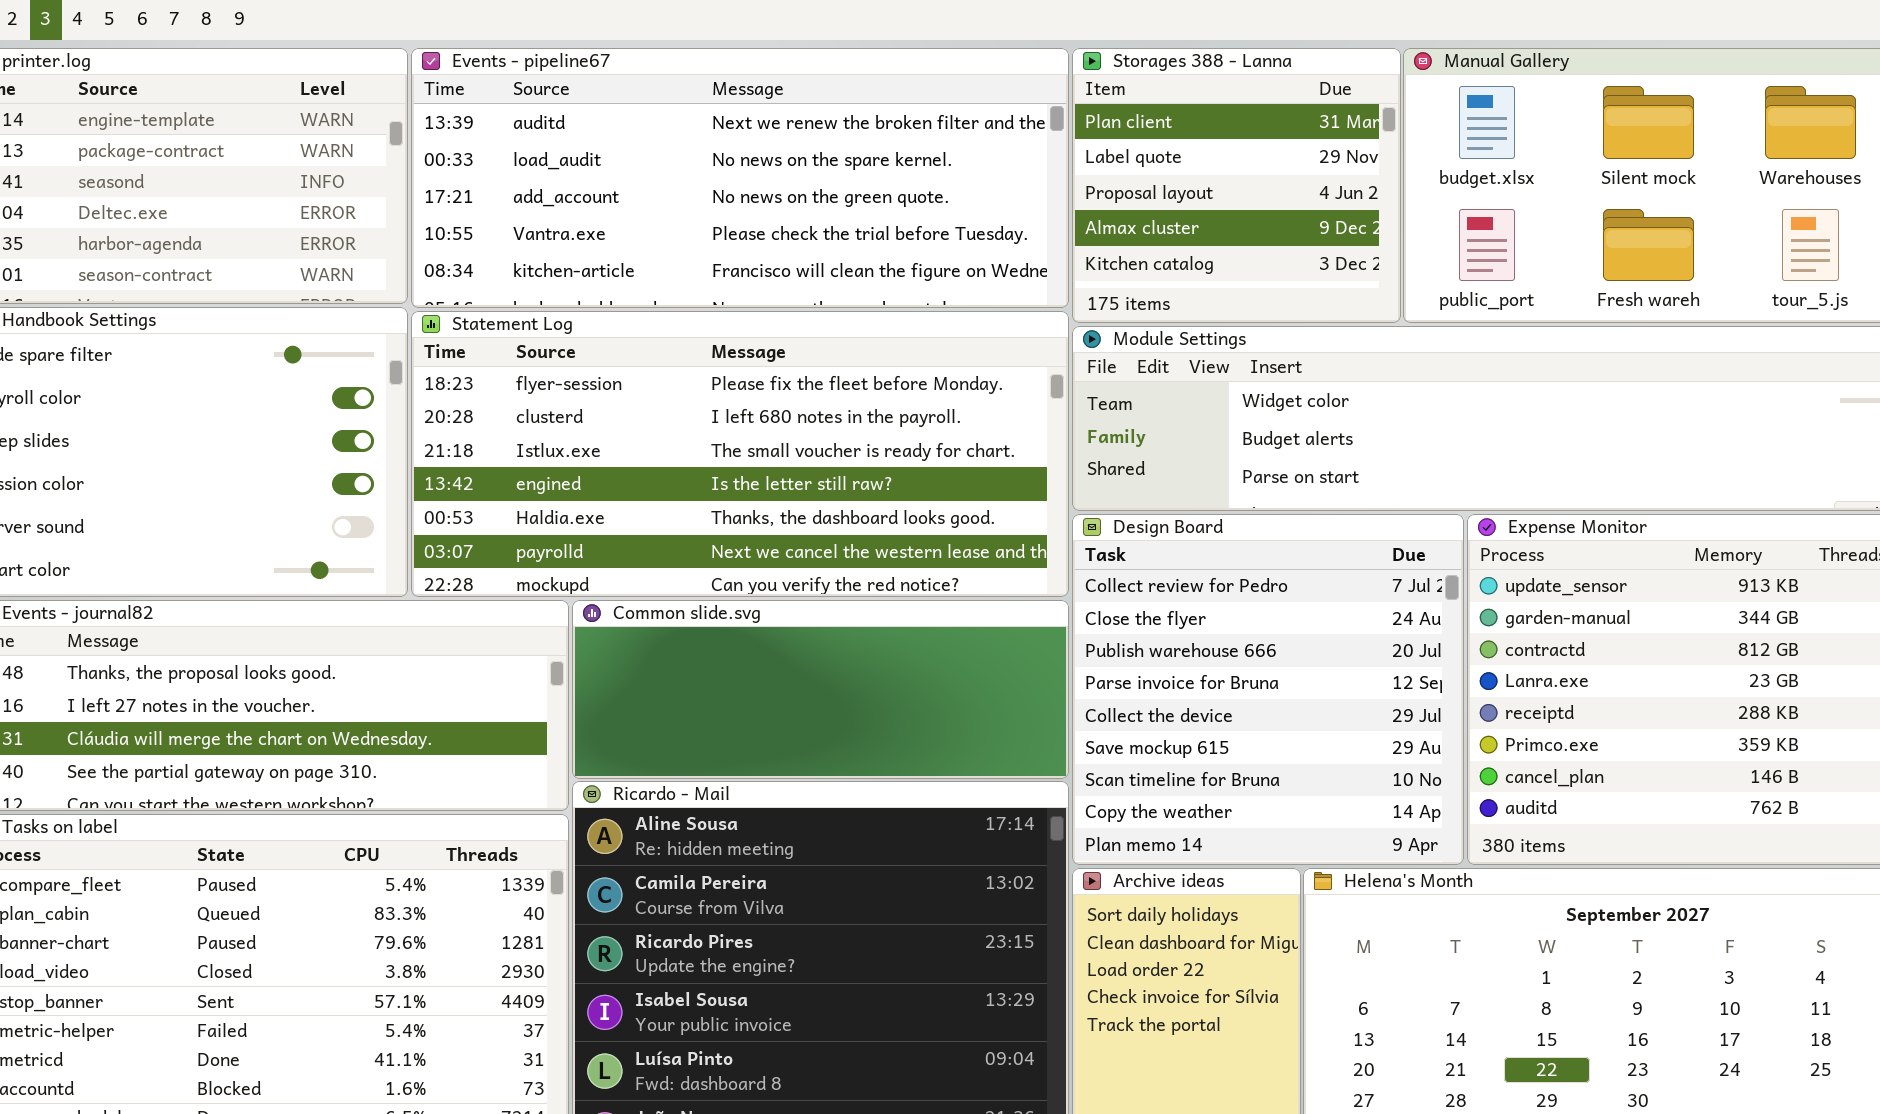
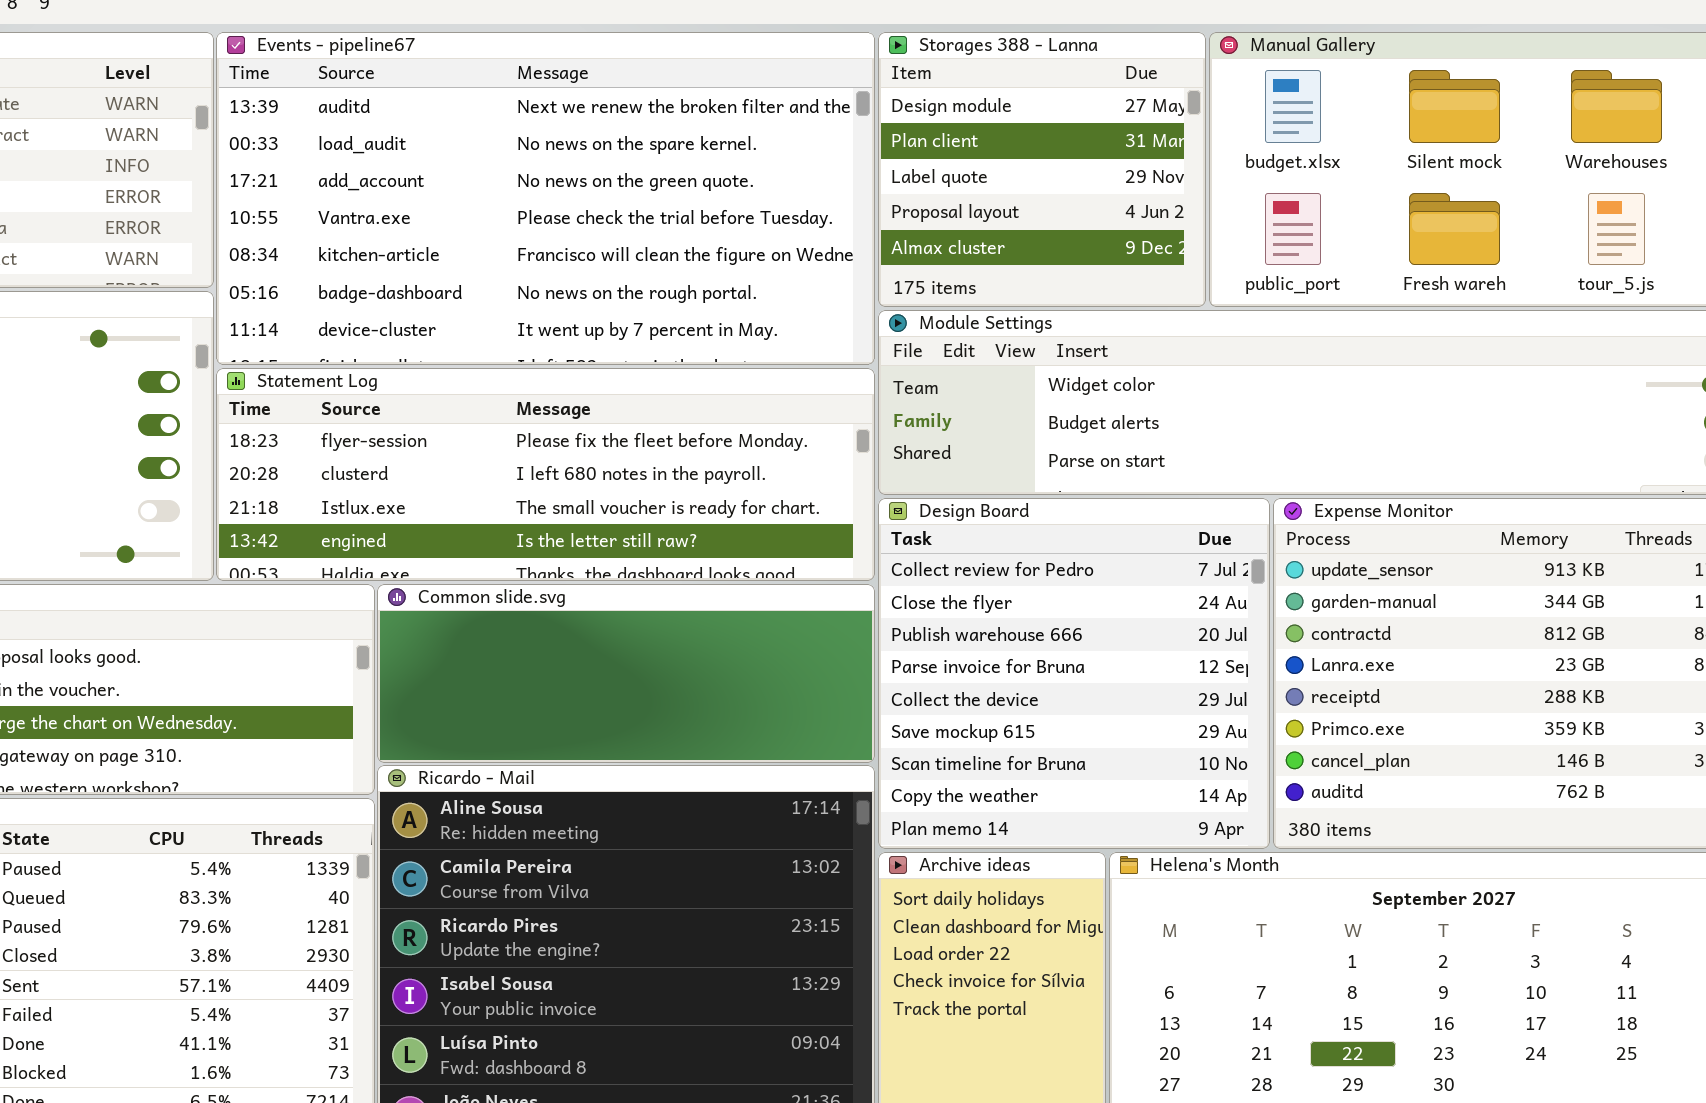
Events - pipeline67: [411,48,1069,308] -> [216,32,875,365], resized
Storages 388 - Lanna: [1072,48,1401,323] -> [878,32,1206,307], scrolled up 1 row
Statement Log: [411,311,1069,597] -> [216,368,875,581], resized

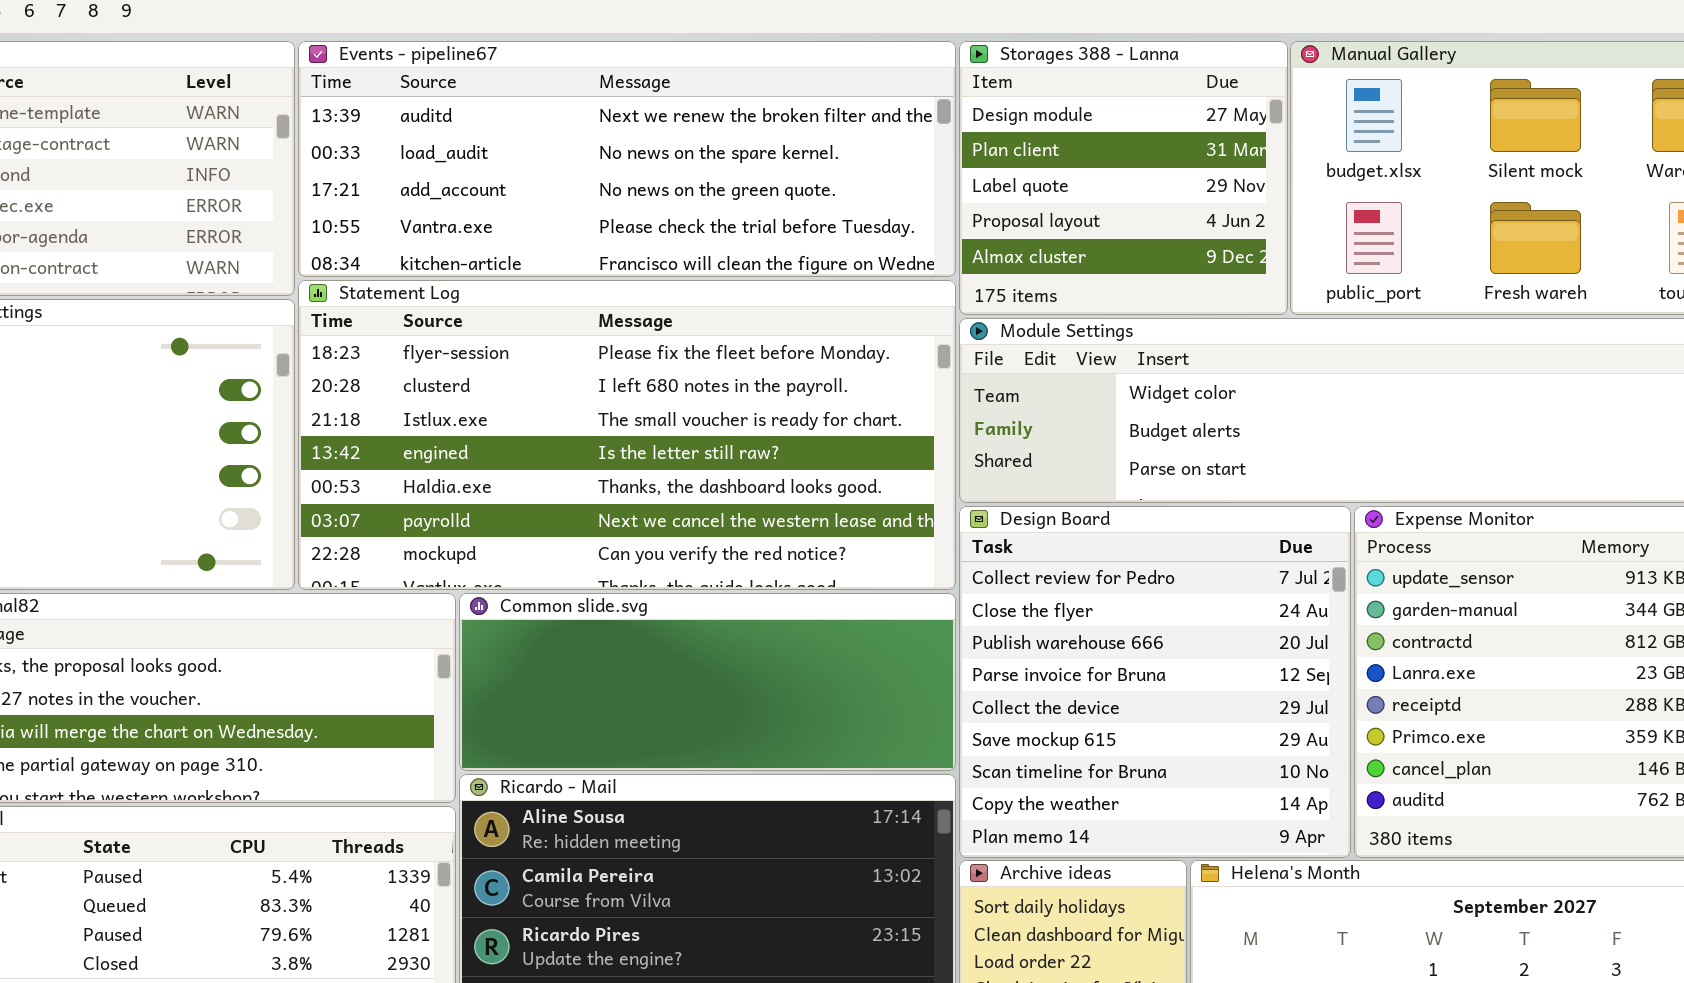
Events - pipeline67: [216,32,875,365] -> [298,41,956,277], resized
Statement Log: [216,368,875,581] -> [298,280,956,590], resized

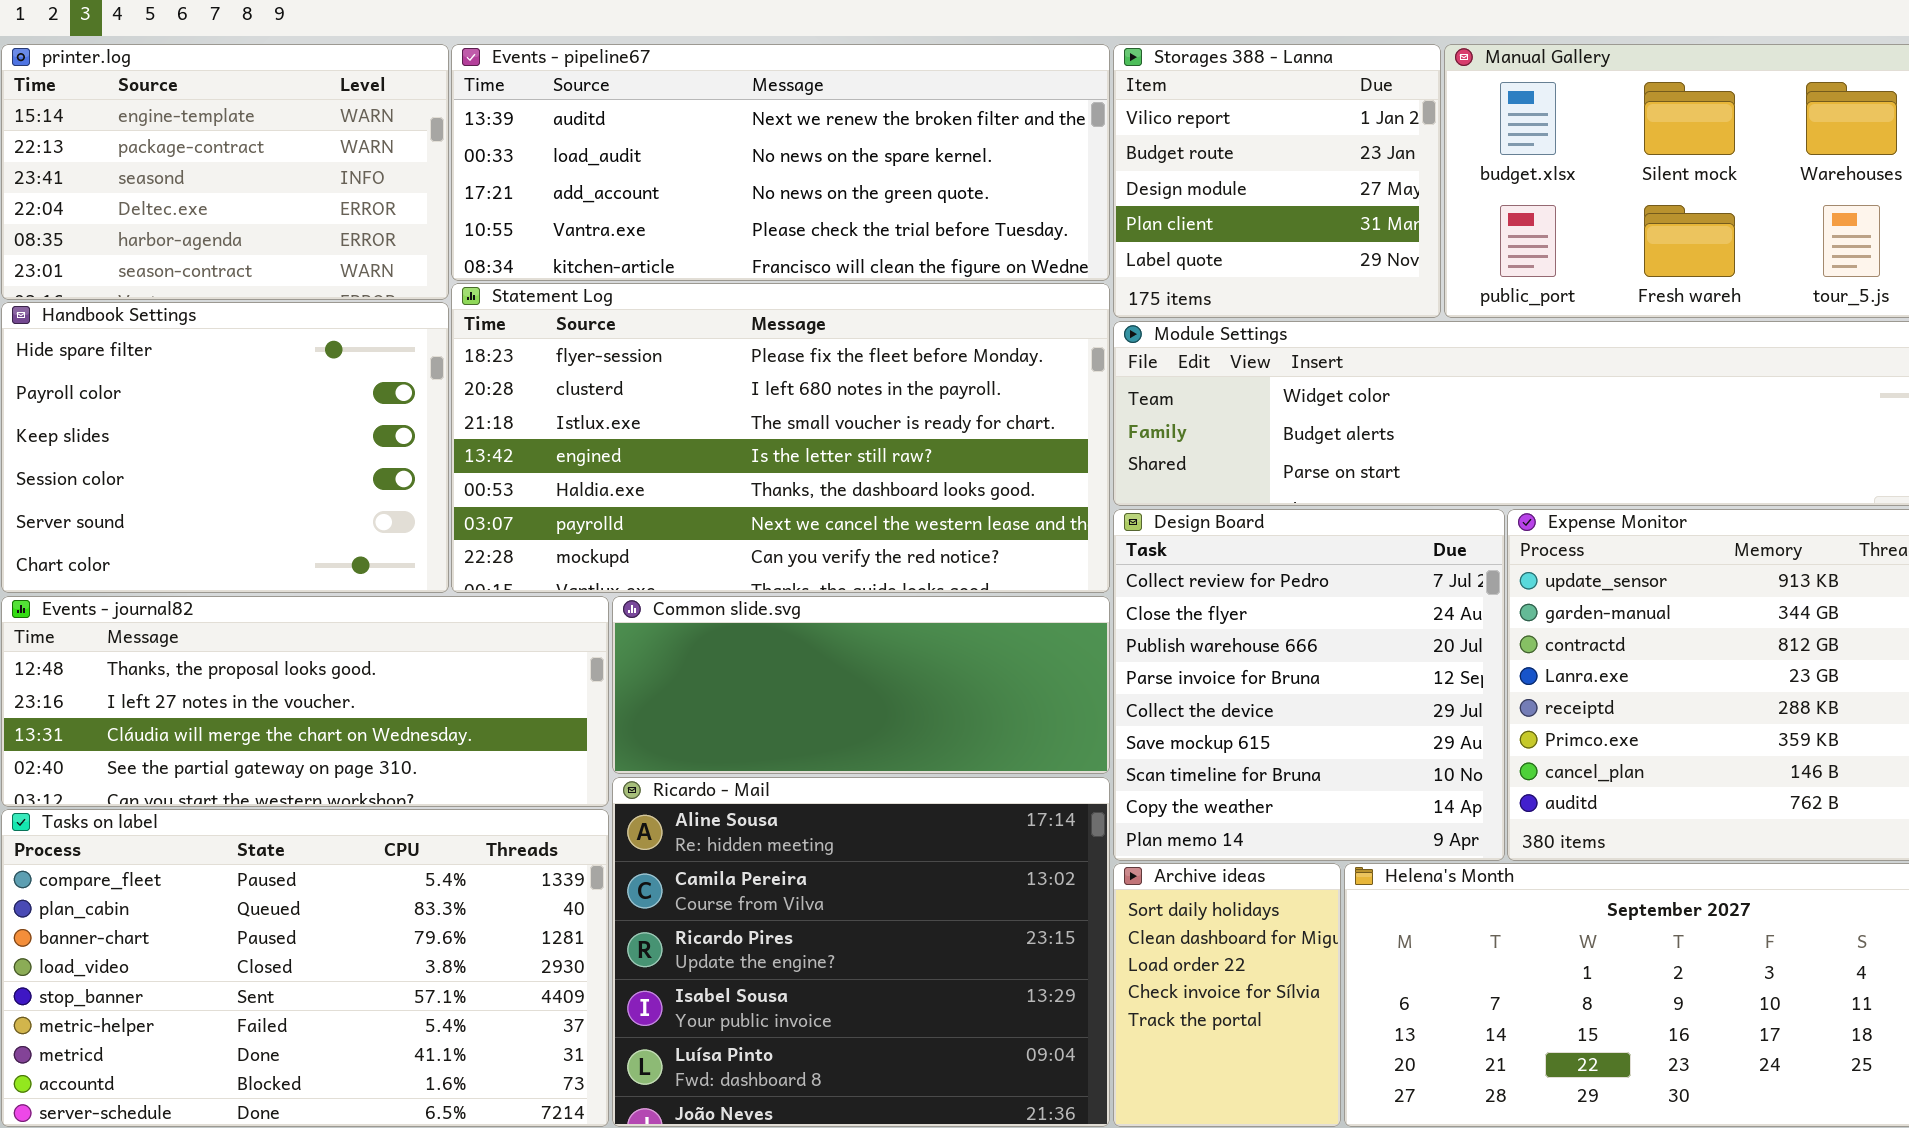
Storages 388 - Lanna: [959,41,1288,315] -> [1113,44,1441,318], scrolled up 2 rows

